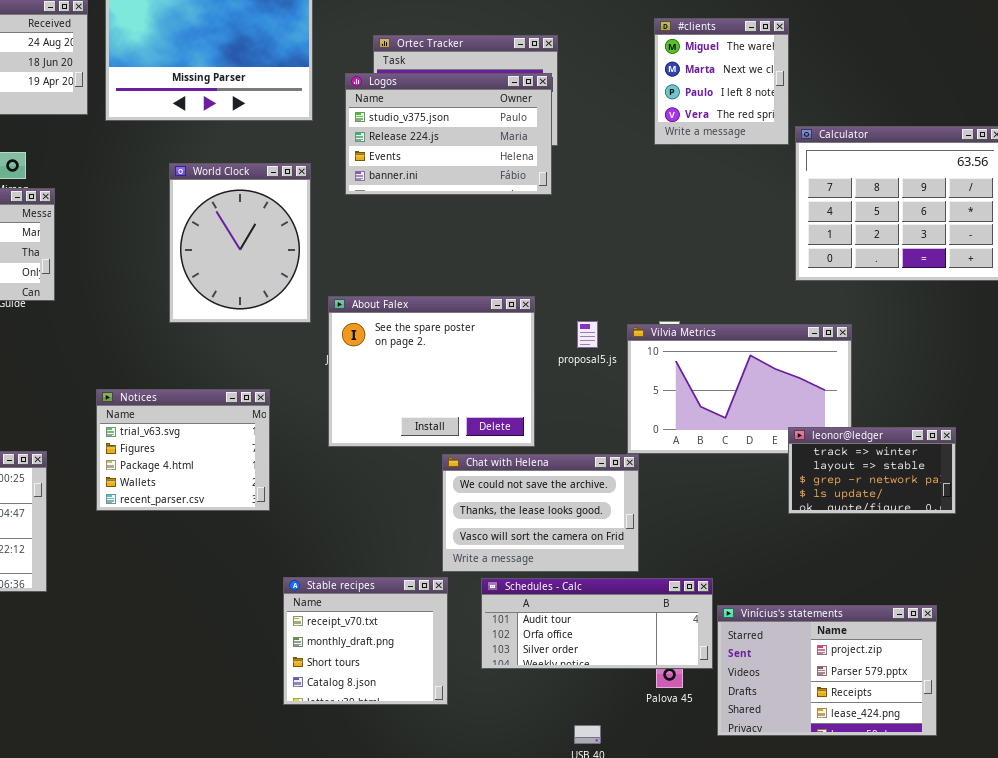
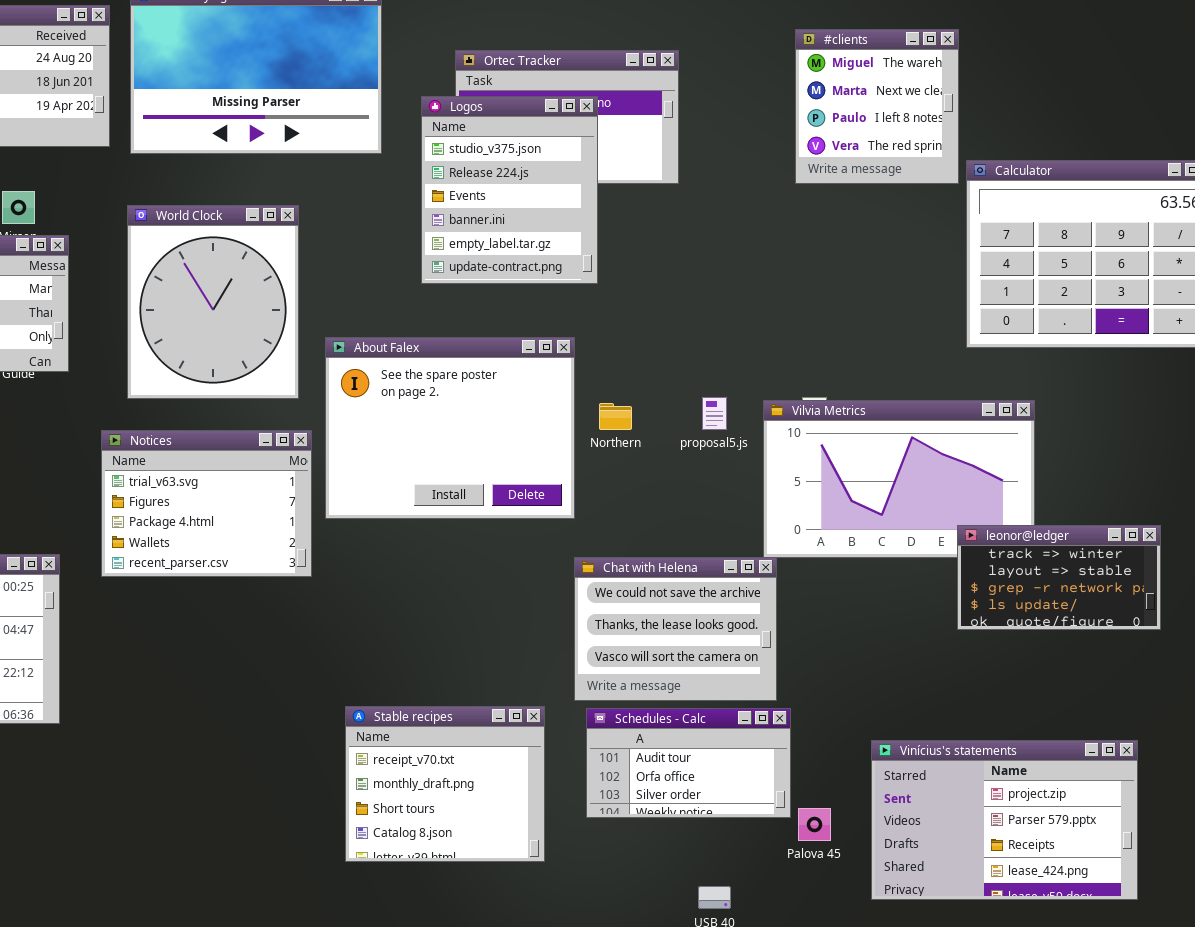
Logos: [345,73,552,195] -> [421,96,598,284], resized
World Clock: [169,163,311,323] -> [127,205,299,399], moved
About Falex: [328,296,535,447] -> [325,337,575,519], moved
Notices: [96,389,270,511] -> [101,430,312,577], moved
Chat with Helena: [442,454,639,572] -> [574,557,777,701], resized
Schedules - Calc: [481,578,713,669] -> [586,708,791,818], resized

